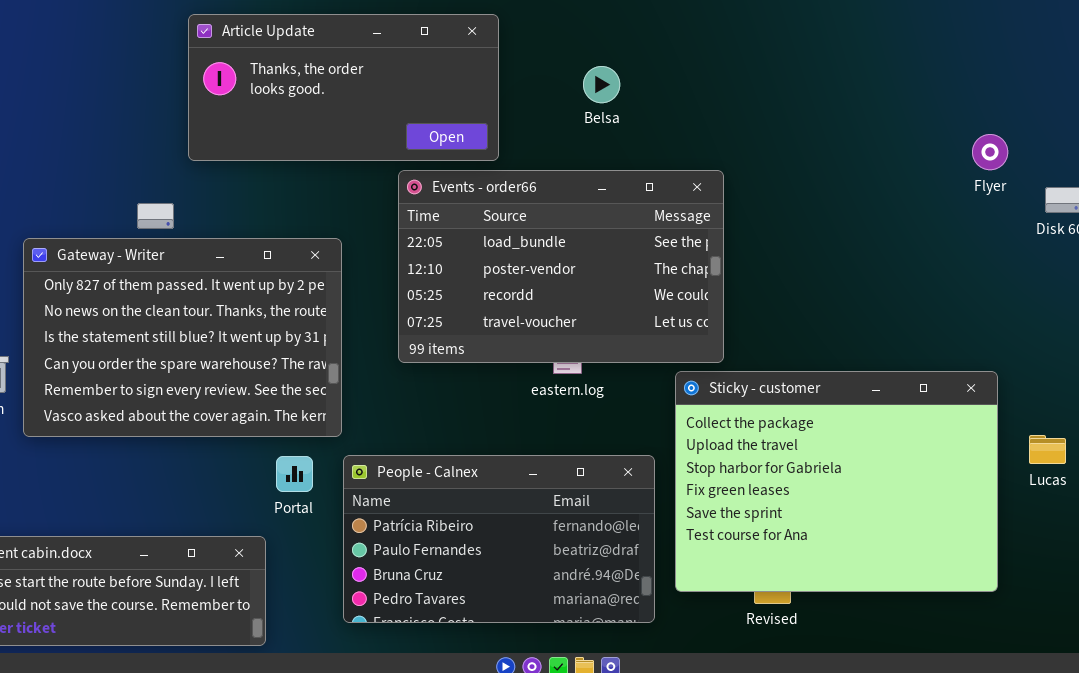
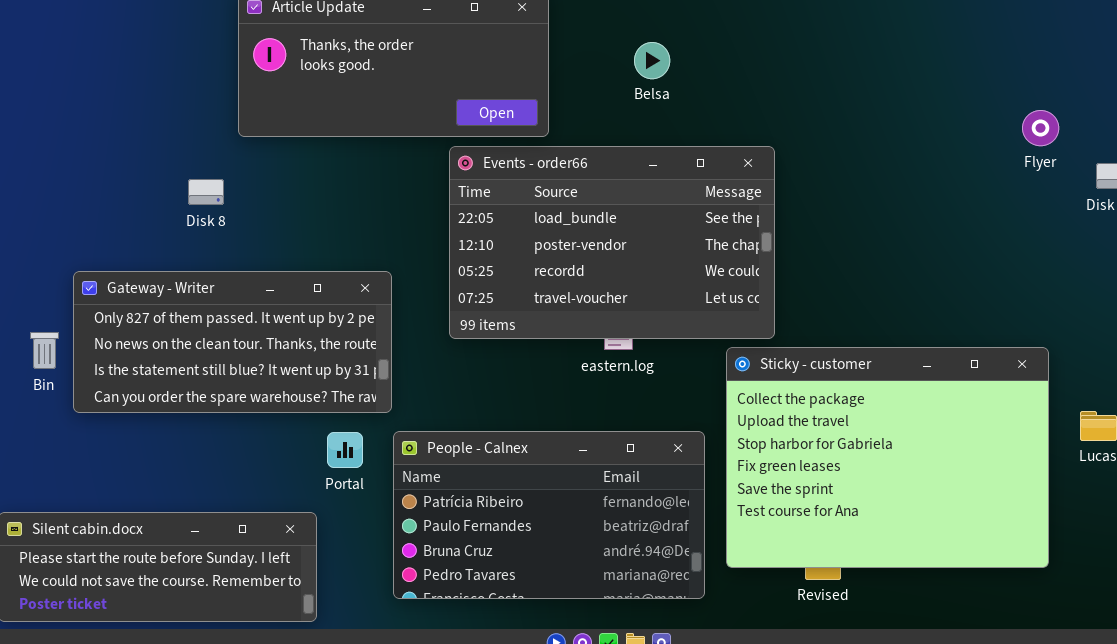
Gateway - Writer: [23,238,342,437] -> [73,271,392,413], resized

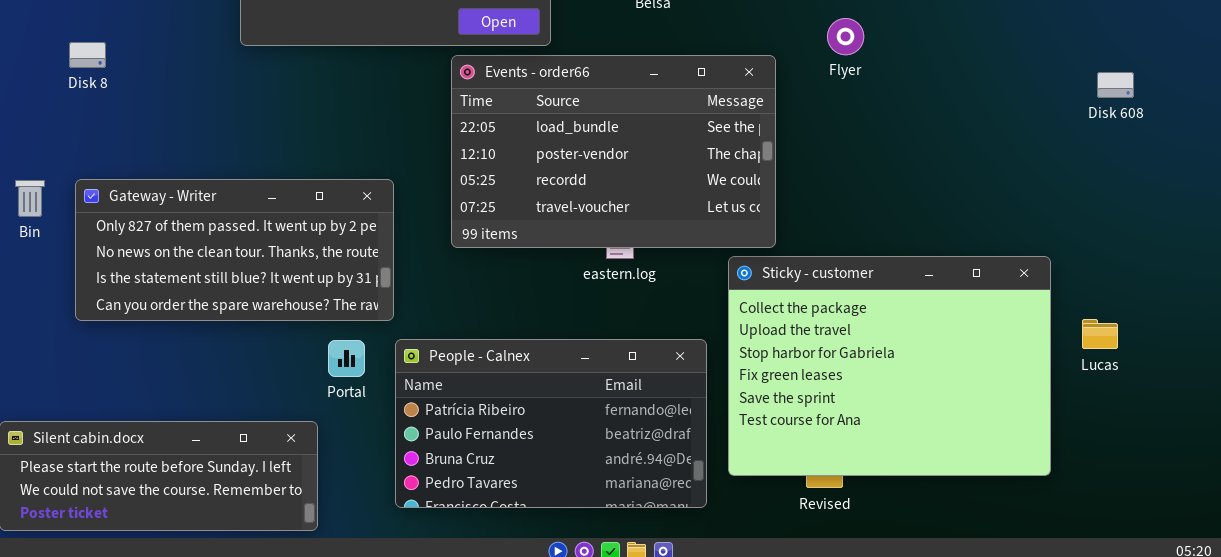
Flyer: [1022,110,1059,146] -> [827,18,864,55], moved
Disk 8: [188,179,224,205] -> [69,42,106,68], moved
Bin: [30,332,59,369] -> [15,180,45,217], moved

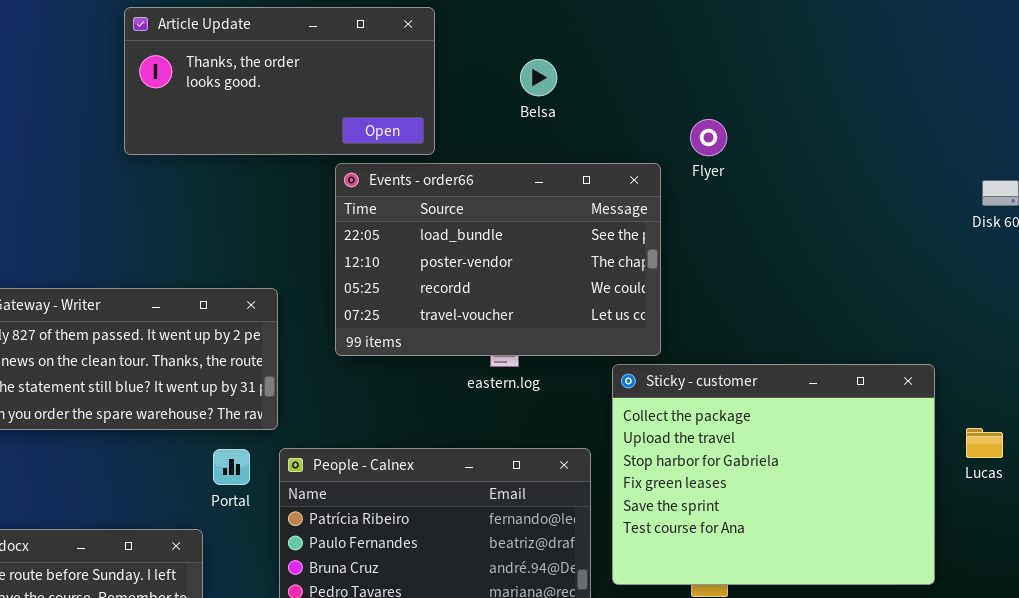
Flyer: [827,18,864,55] -> [690,119,727,156], moved

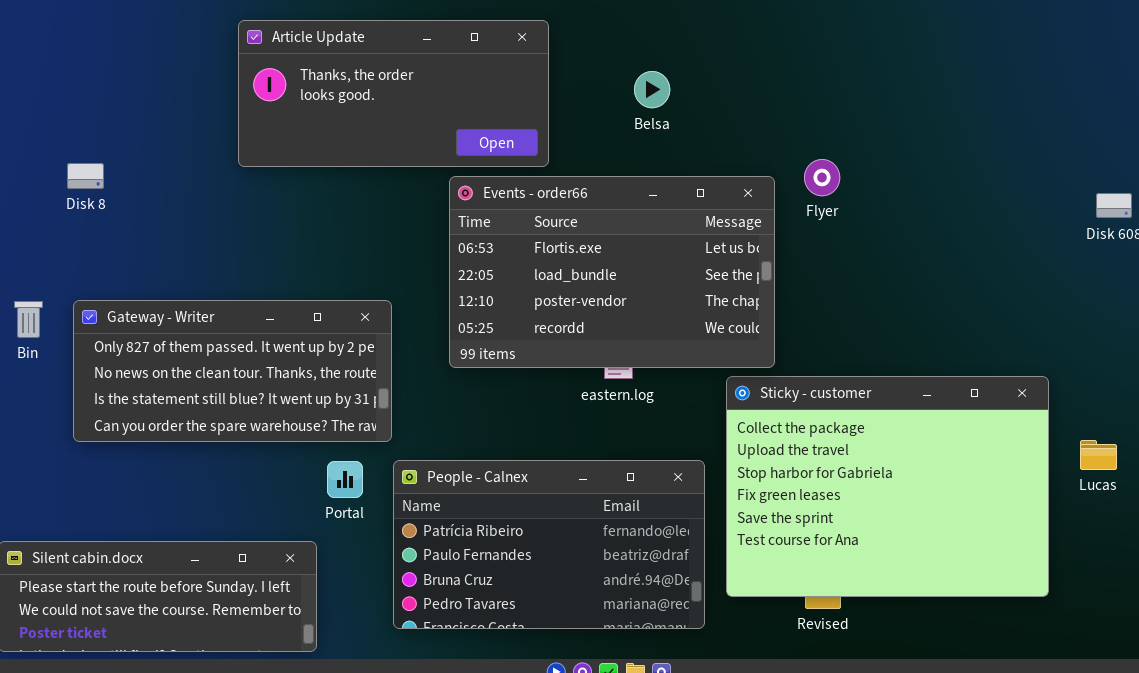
Flyer: [690,119,727,156] -> [804,159,840,196], moved
Events - order66: [335,163,661,356] -> [449,176,775,368], scrolled up 1 row

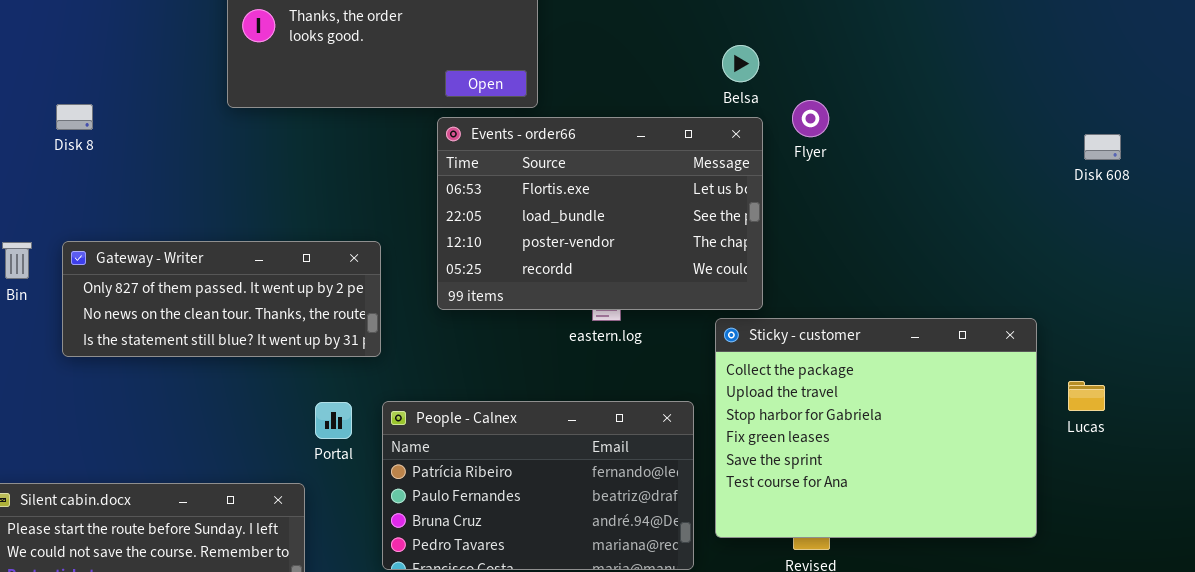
Belsa: [634,71,670,108] -> [722,45,759,82], moved
Gateway - Writer: [73,300,392,442] -> [62,241,381,357], resized

